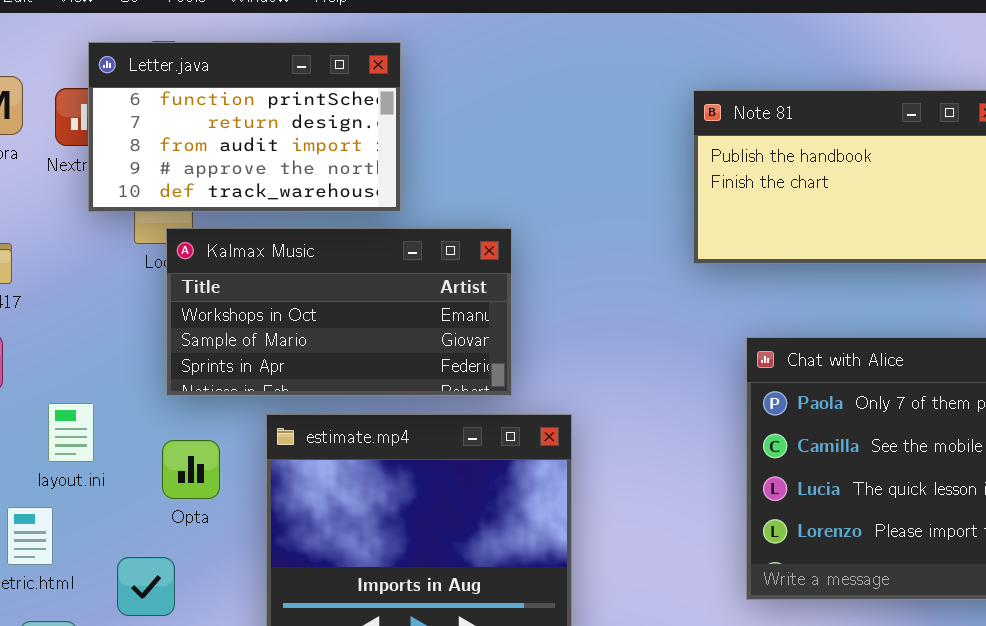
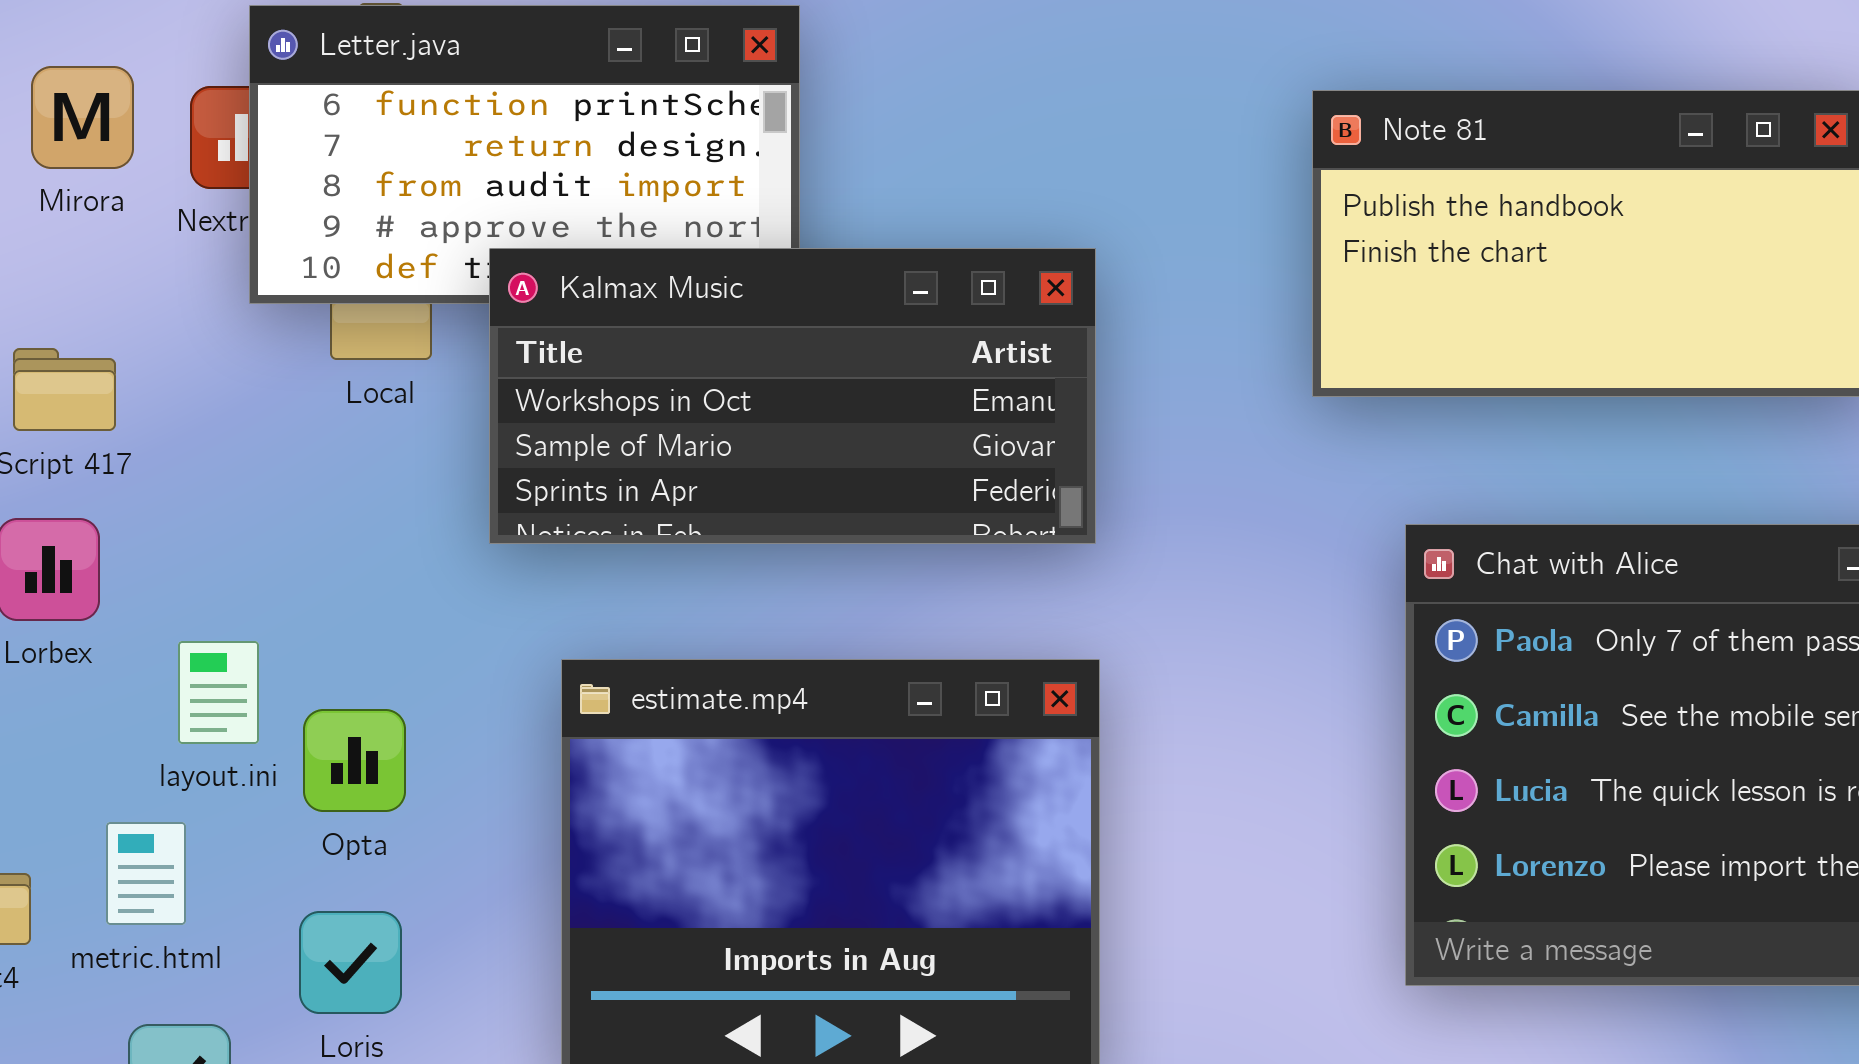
Kalmax Music: [166,228,512,396] -> [489,248,1096,544], moved
Opta: [162,440,220,499] -> [303,709,406,812], moved

